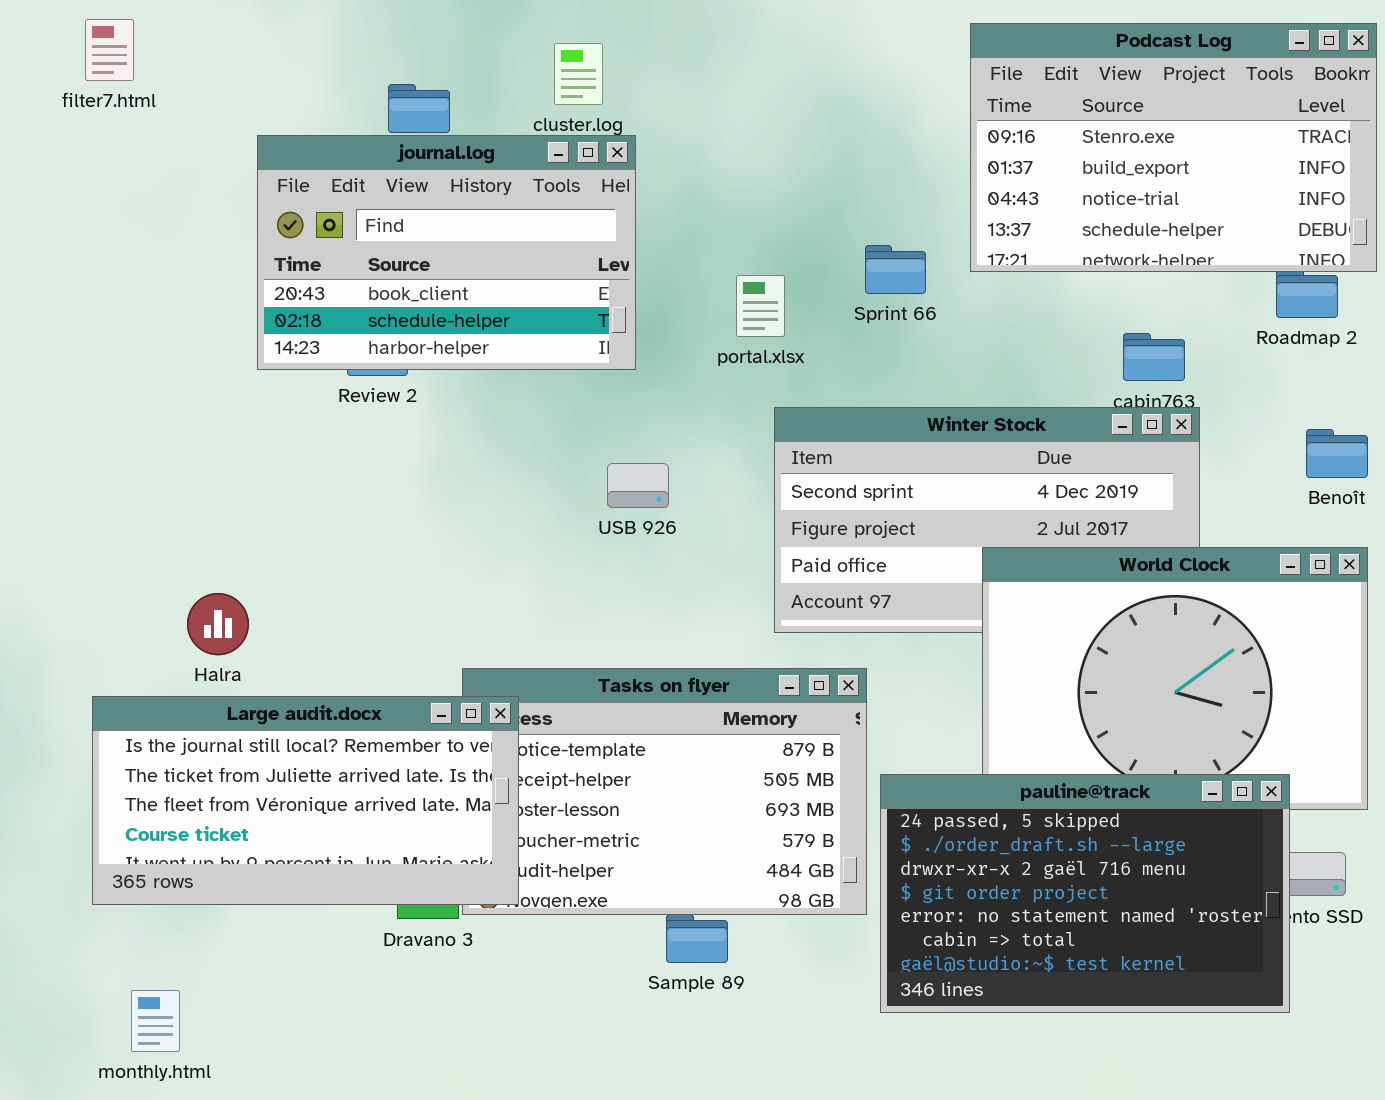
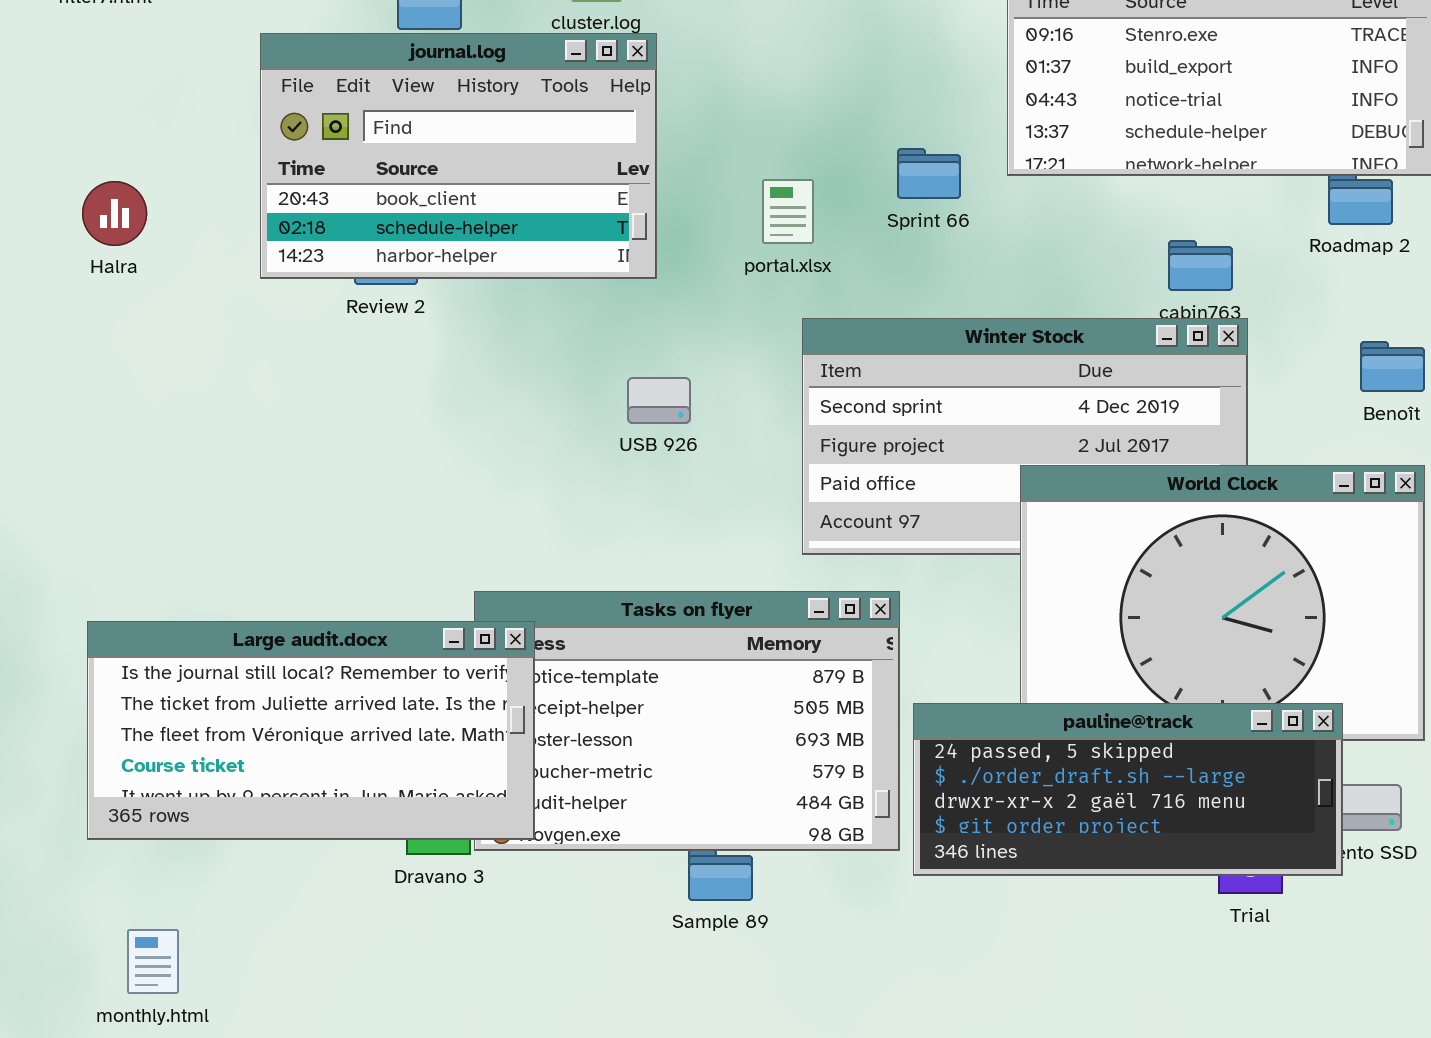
Halra: [187,593,249,655] -> [82,181,147,246], moved
pauline@track: [880,774,1290,1013] -> [913,703,1343,876], resized

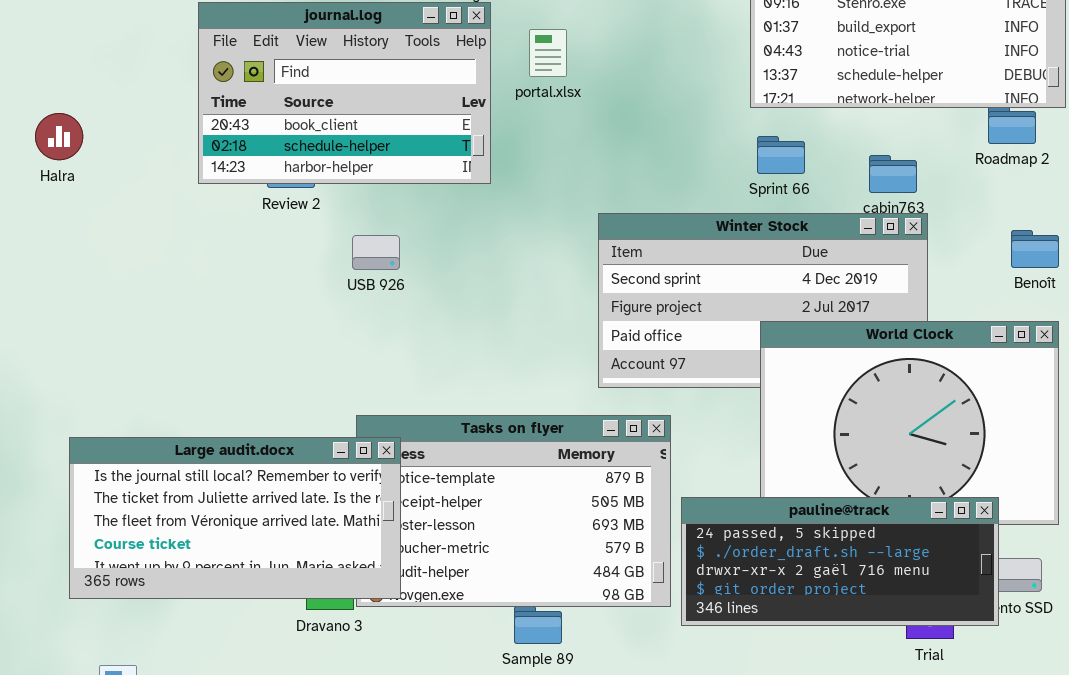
Sprint 66: [897,148,961,199] -> [757,136,805,174], moved
portal.xlsx: [762,179,814,244] -> [529,29,567,77], moved
Halra: [82,181,147,246] -> [35,113,83,160], moved
USB 926: [627,377,691,424] -> [352,235,400,270], moved

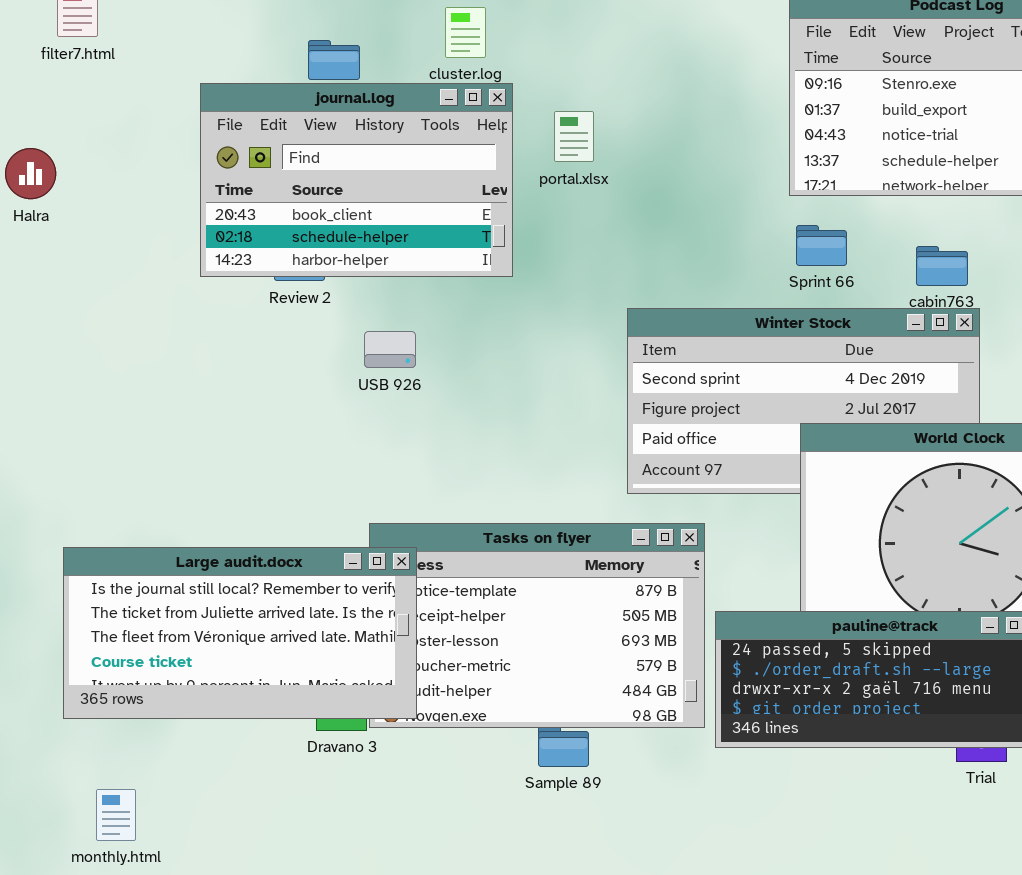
Halra: [35,113,83,160] -> [5,148,56,199], moved

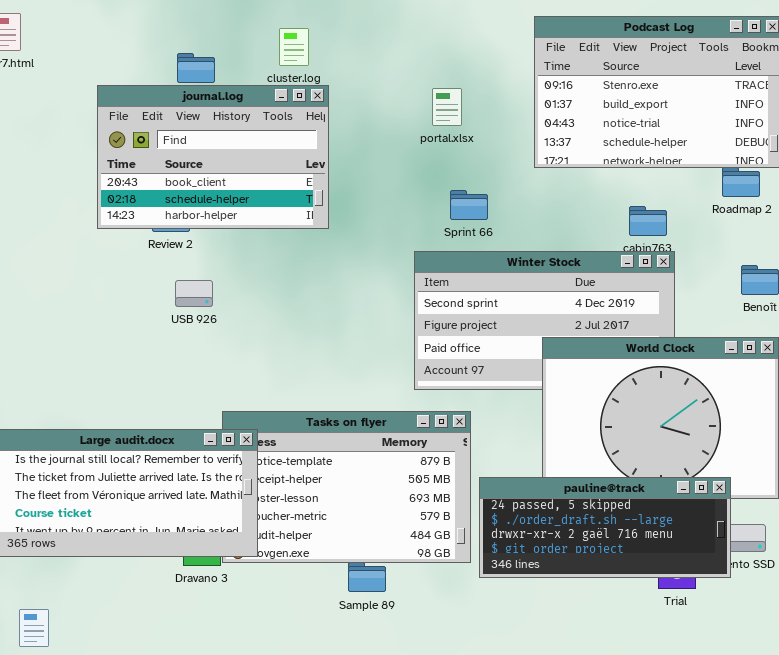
portal.xlsx: [554,111,594,162] -> [432,88,462,126], moved
Sprint 66: [796,225,847,266] -> [450,190,488,220], moved
USB 926: [364,331,416,368] -> [175,280,213,307], moved

